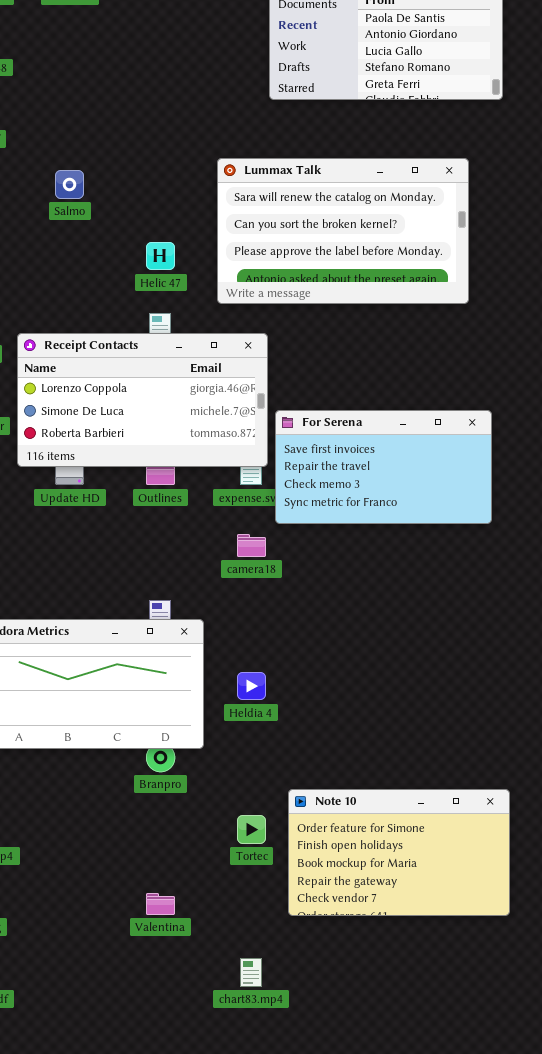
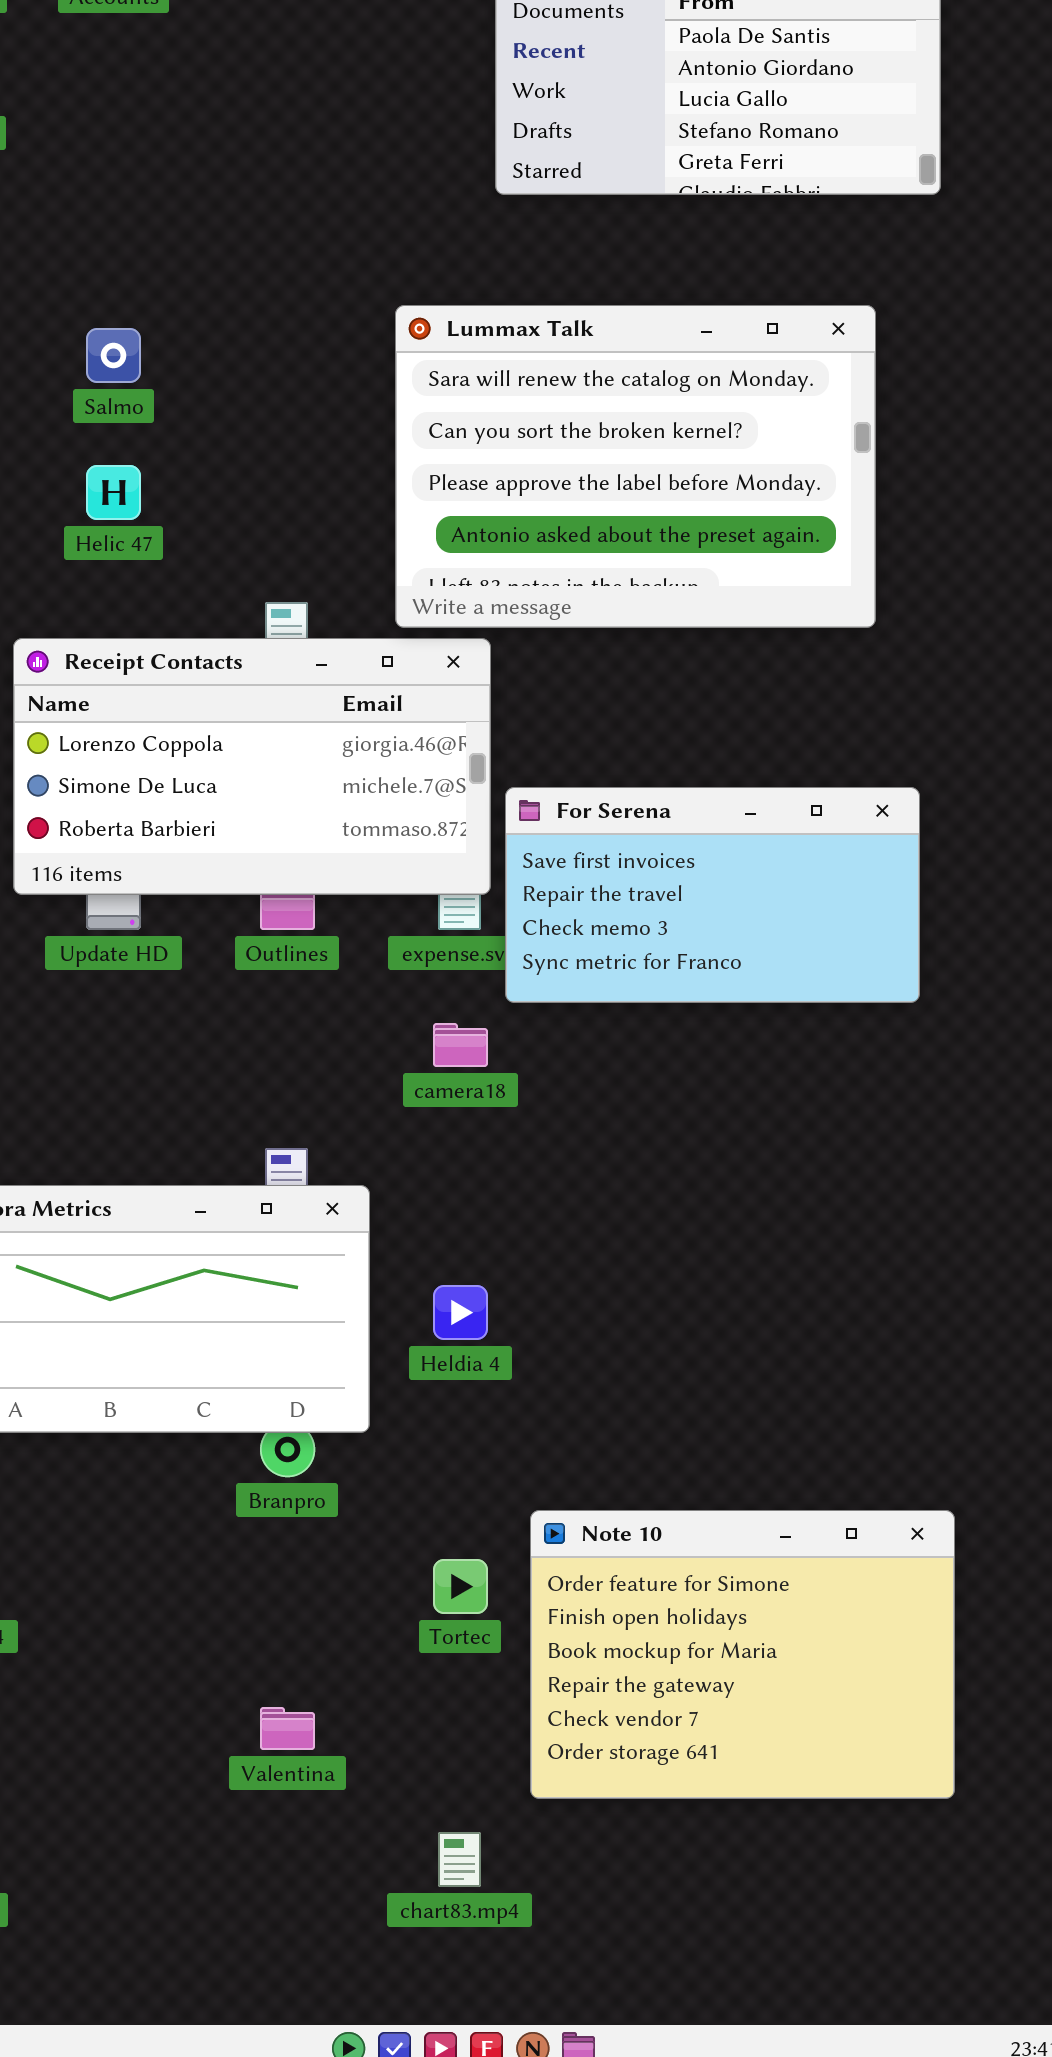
Lummax Talk: [217,158,469,304] -> [395,305,876,628], resized
Helic 47: [146,242,175,270] -> [86,465,141,520], moved
Note 10: [288,789,510,916] -> [530,1510,955,1799], resized

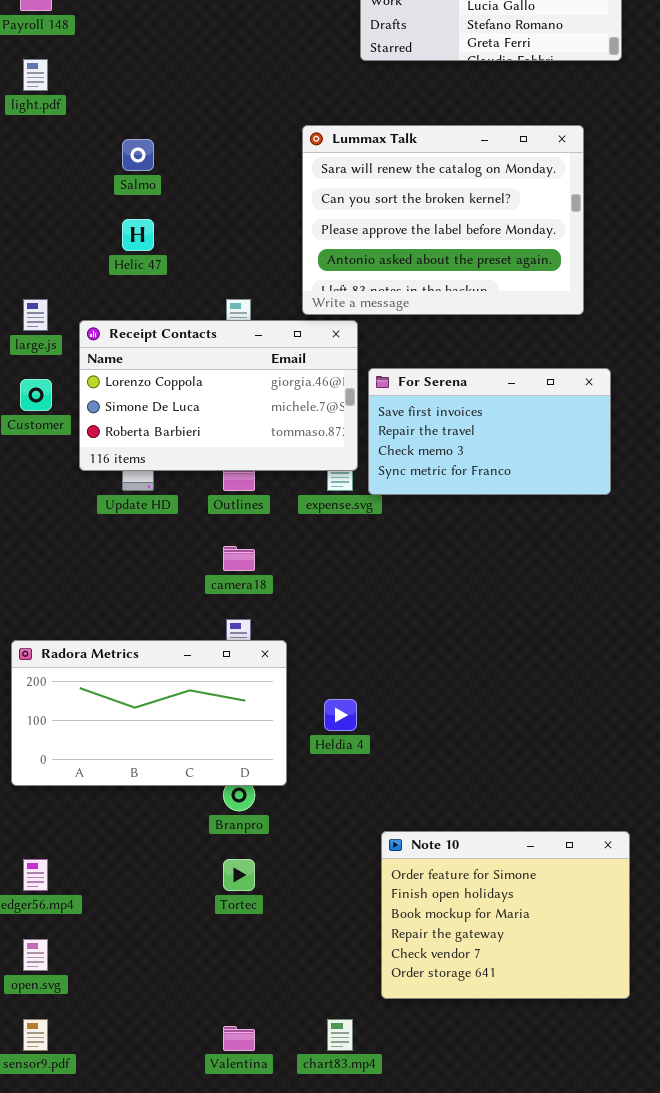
For Serena: [505,787,920,1003] -> [368,368,611,495], moved
camera18: [433,1023,488,1067] -> [223,546,255,571], moved
Tortec: [433,1559,488,1614] -> [223,859,255,891], moved
Valentina: [260,1707,315,1750] -> [223,1026,255,1051], moved

